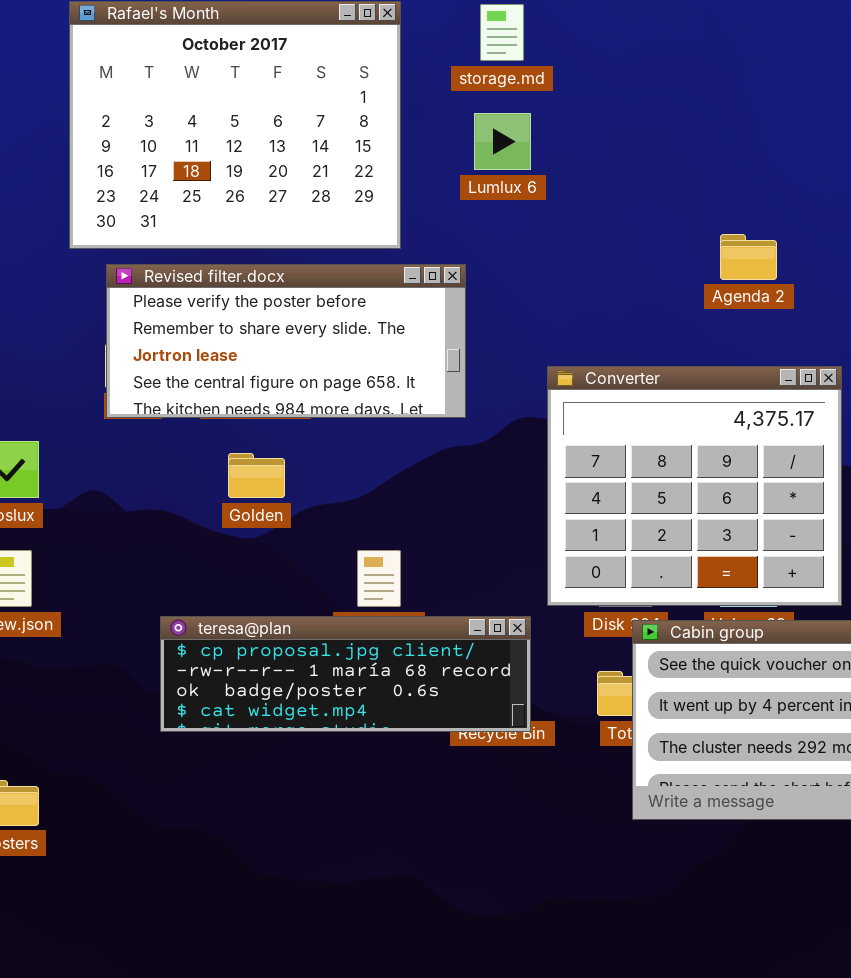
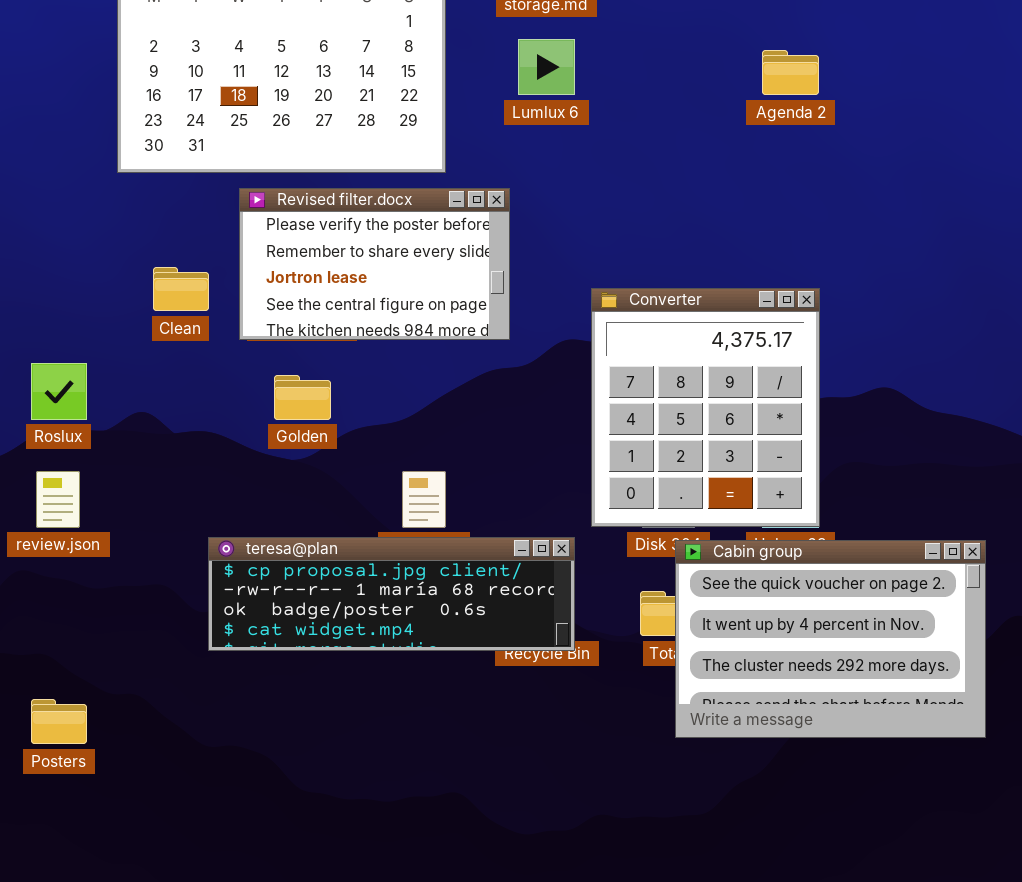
Agenda 2: [720,234,777,280] -> [762,50,819,95], moved
Revised filter.docx: [106,264,466,418] -> [239,188,510,340], resized
Converter: [547,366,842,606] -> [591,288,820,527], resized

